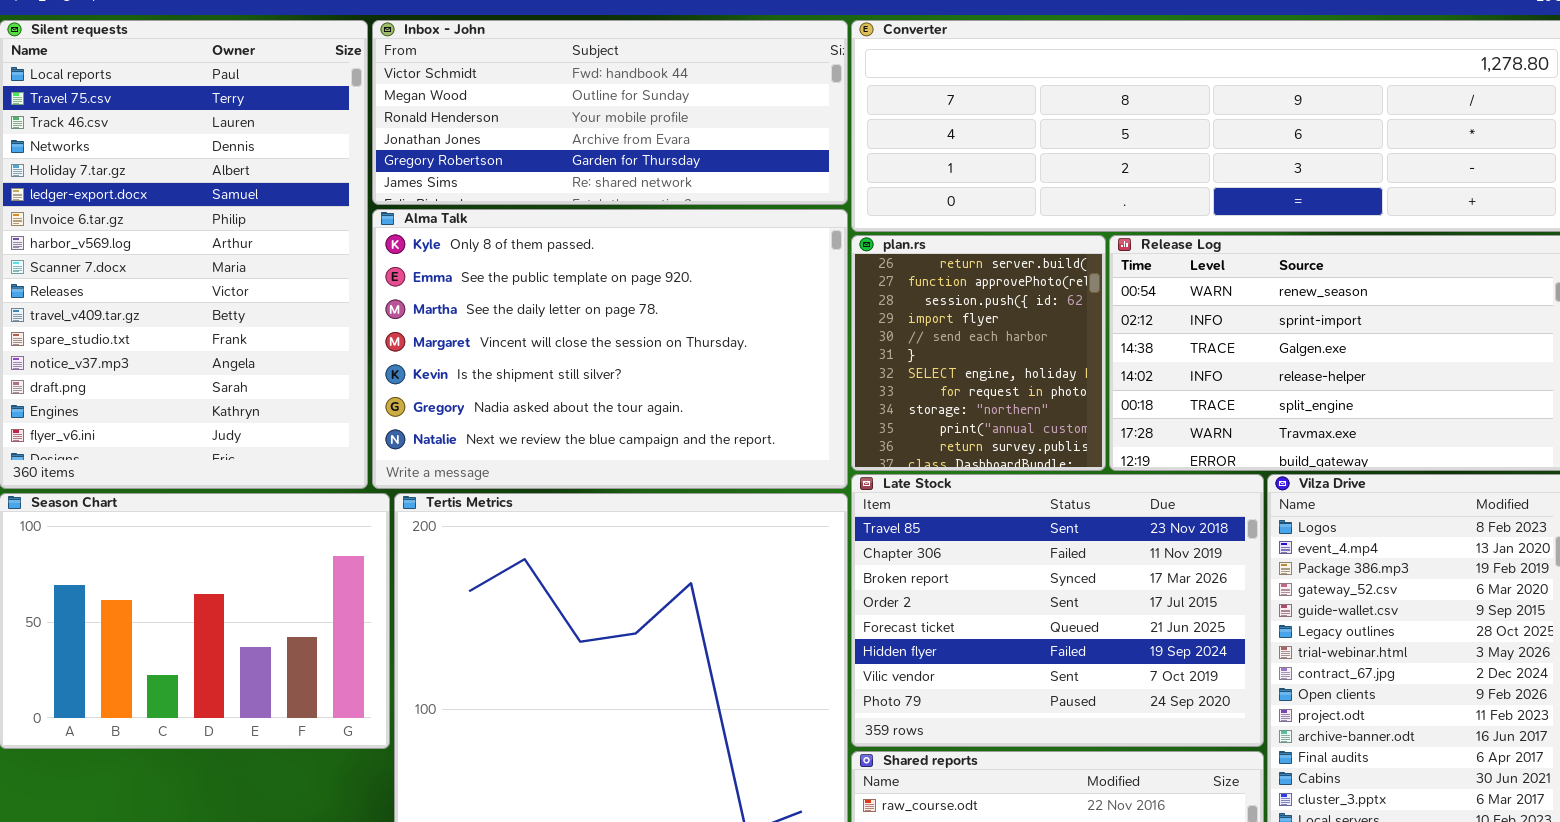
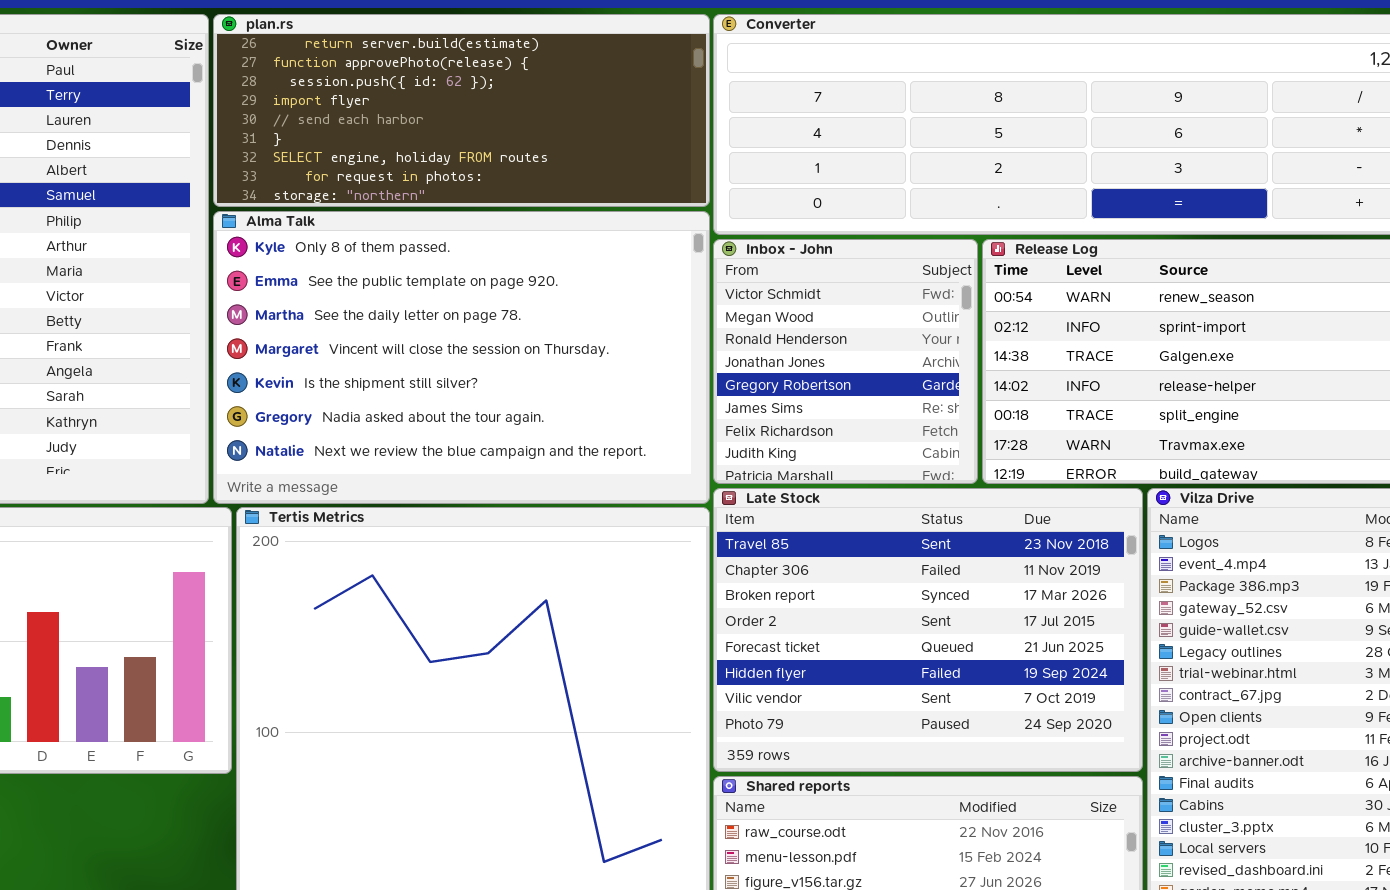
Inbox - John: [372,20,848,205] -> [713,239,978,484], moved, resized
plan.rs: [851,235,1106,471] -> [213,14,710,207], moved, resized

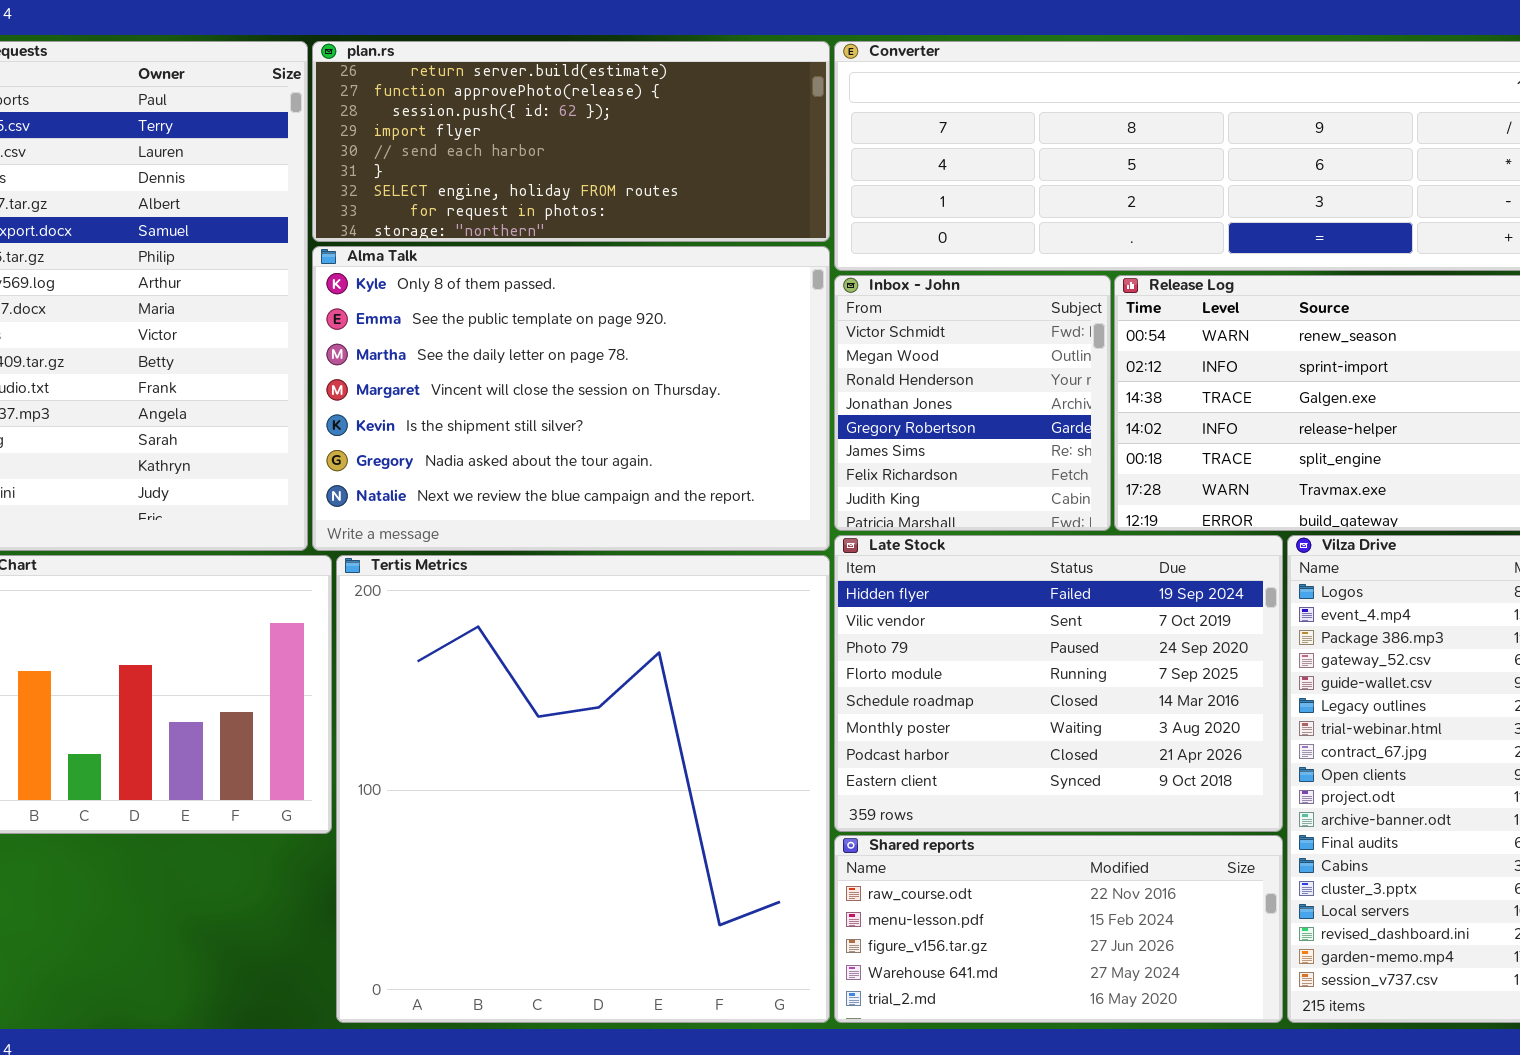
Late Stock: [713,488,1143,772] -> [834,535,1283,832], scrolled down 5 rows

